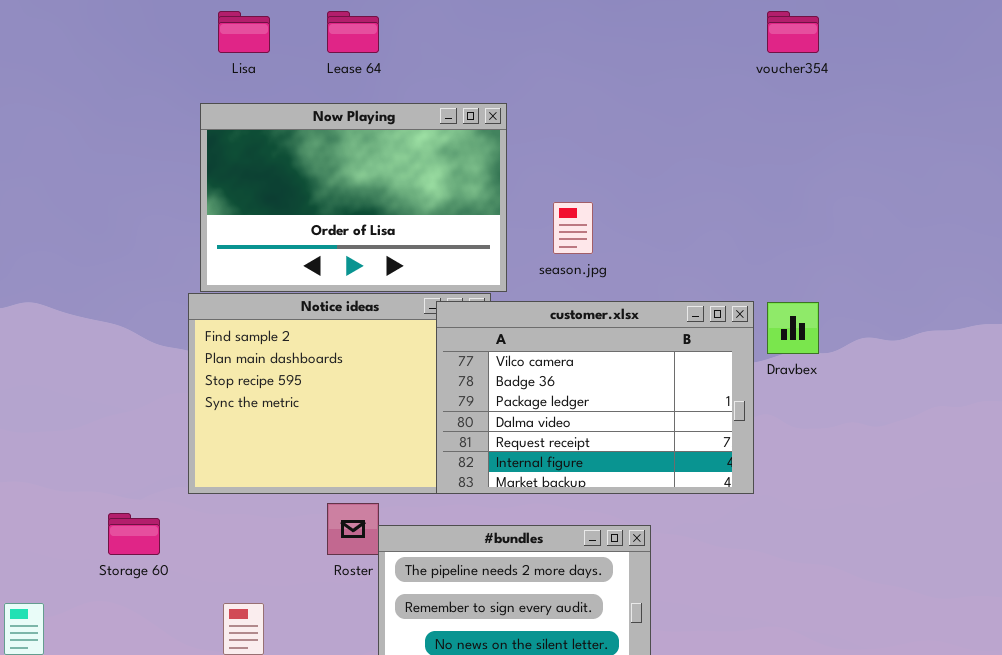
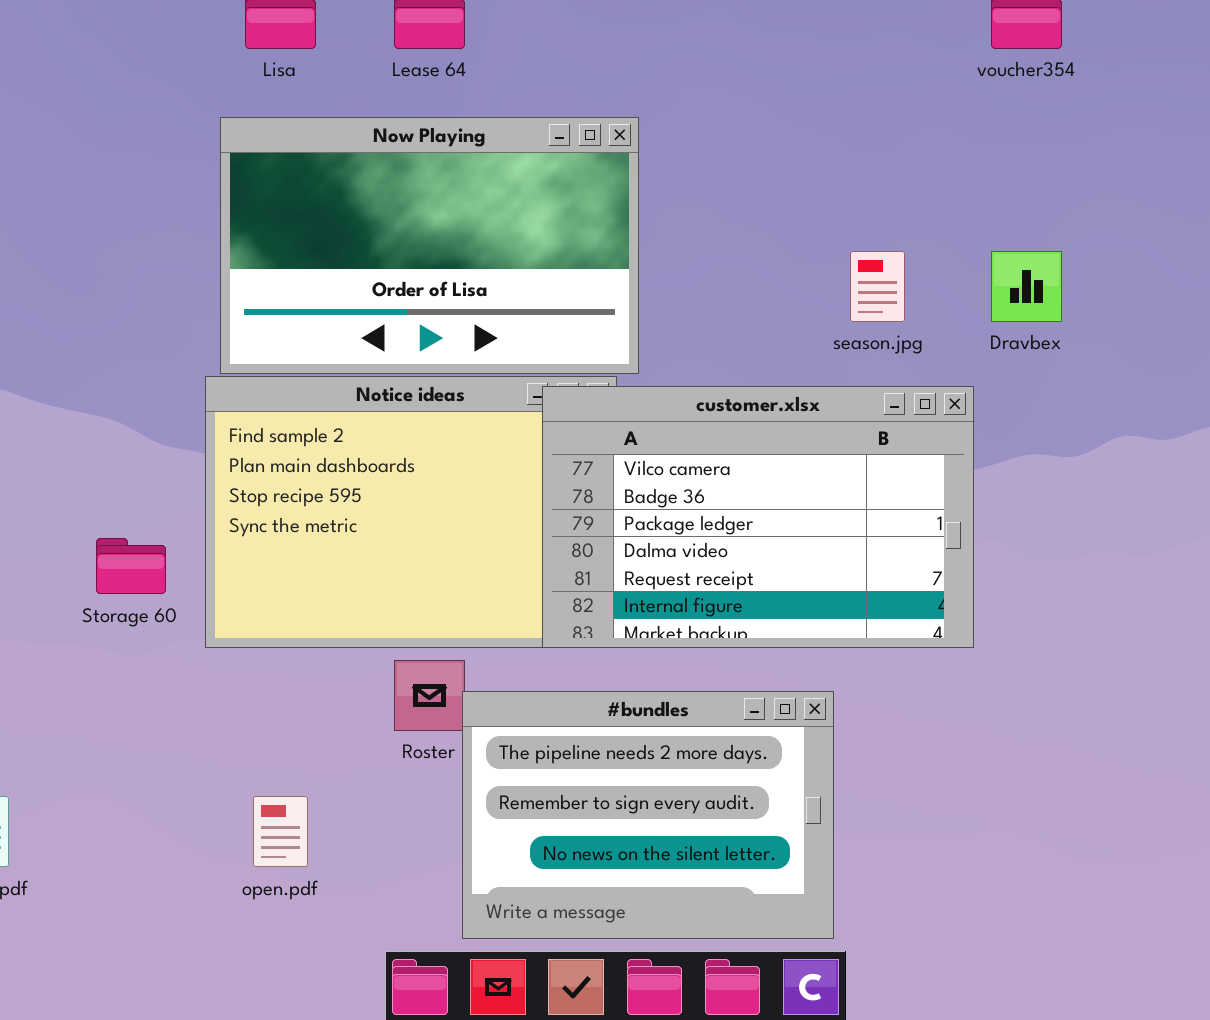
season.jpg: [553,202,593,254] -> [850,251,905,322], moved
Dravbex: [767,302,819,354] -> [991,251,1062,322], moved
Storage 60: [108,513,160,555] -> [96,538,166,594], moved

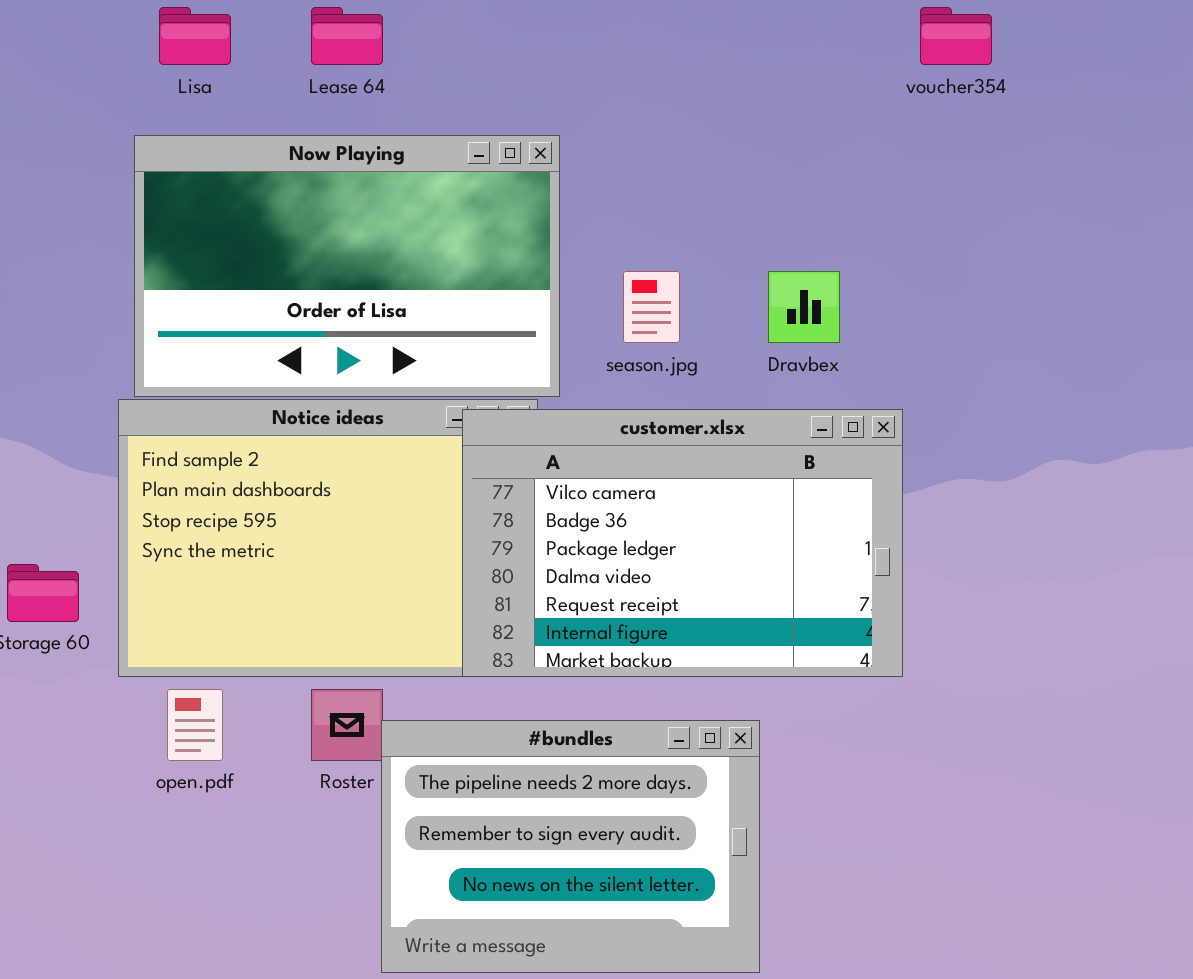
season.jpg: [850,251,905,322] -> [623,271,680,343], moved
Dravbex: [991,251,1062,322] -> [768,271,840,343], moved
open.pdf: [253,796,308,867] -> [167,689,223,761], moved

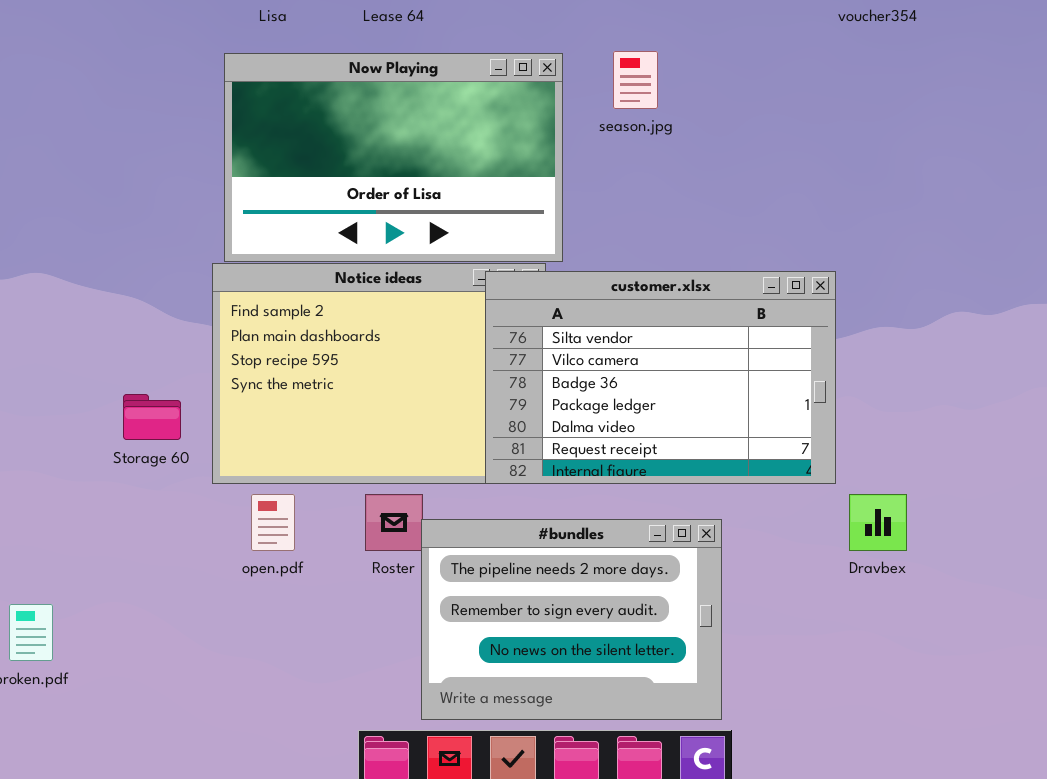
season.jpg: [623,271,680,343] -> [613,51,658,109], moved
Dravbex: [768,271,840,343] -> [849,494,907,551], moved
customer.xlsx: [462,409,903,677] -> [485,271,836,484], scrolled up 1 row

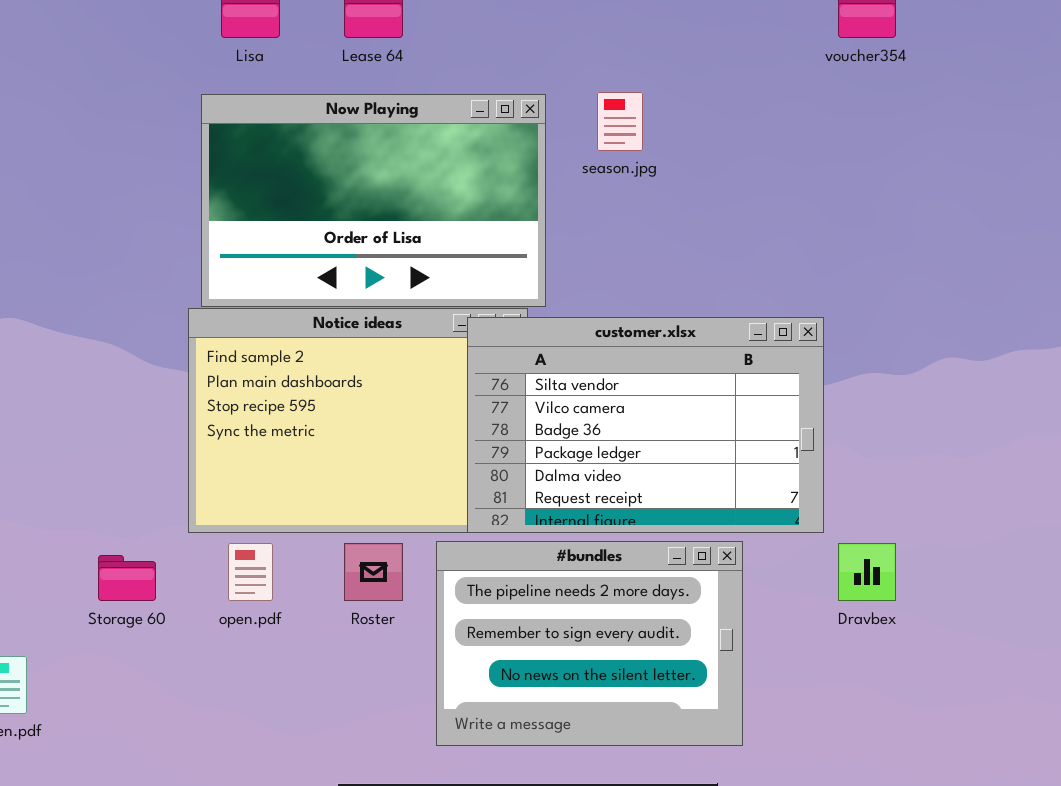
Storage 60: [123,394,181,440] -> [98,555,156,601], moved
#bundles: [421,519,722,720] -> [436,541,743,746], moved

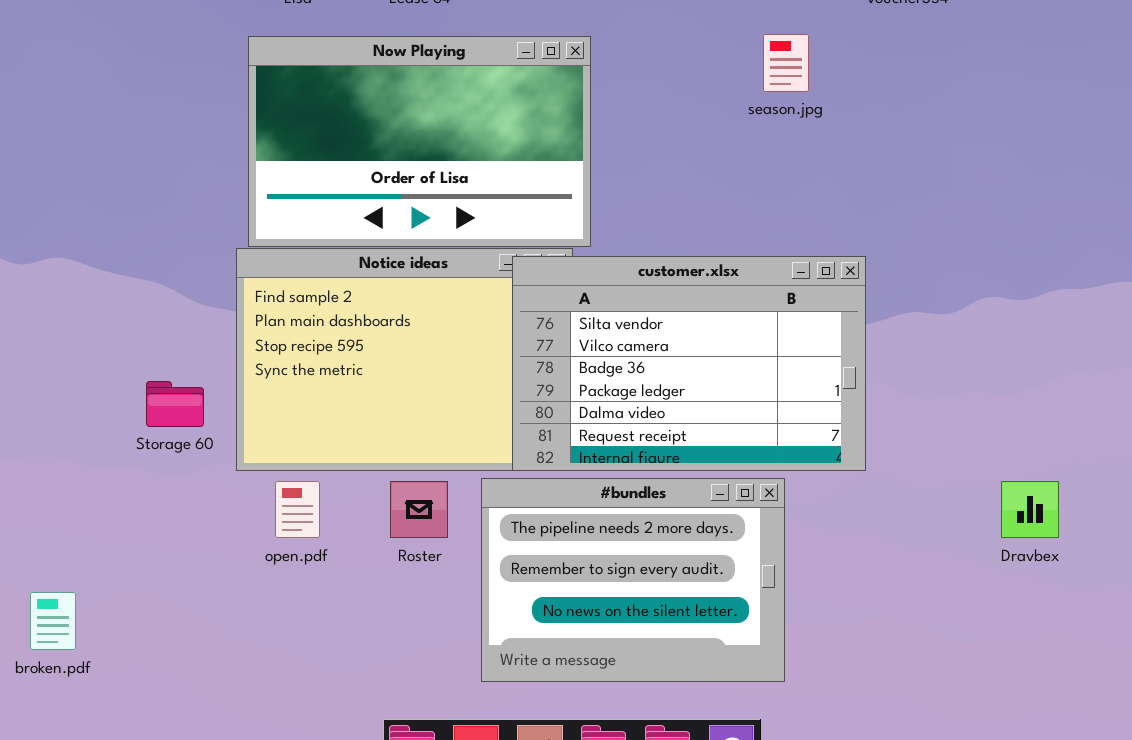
season.jpg: [597,92,643,151] -> [763,34,809,92], moved
Dravbex: [838,543,896,601] -> [1001,481,1059,538], moved
Storage 60: [98,555,156,601] -> [146,381,204,427], moved

